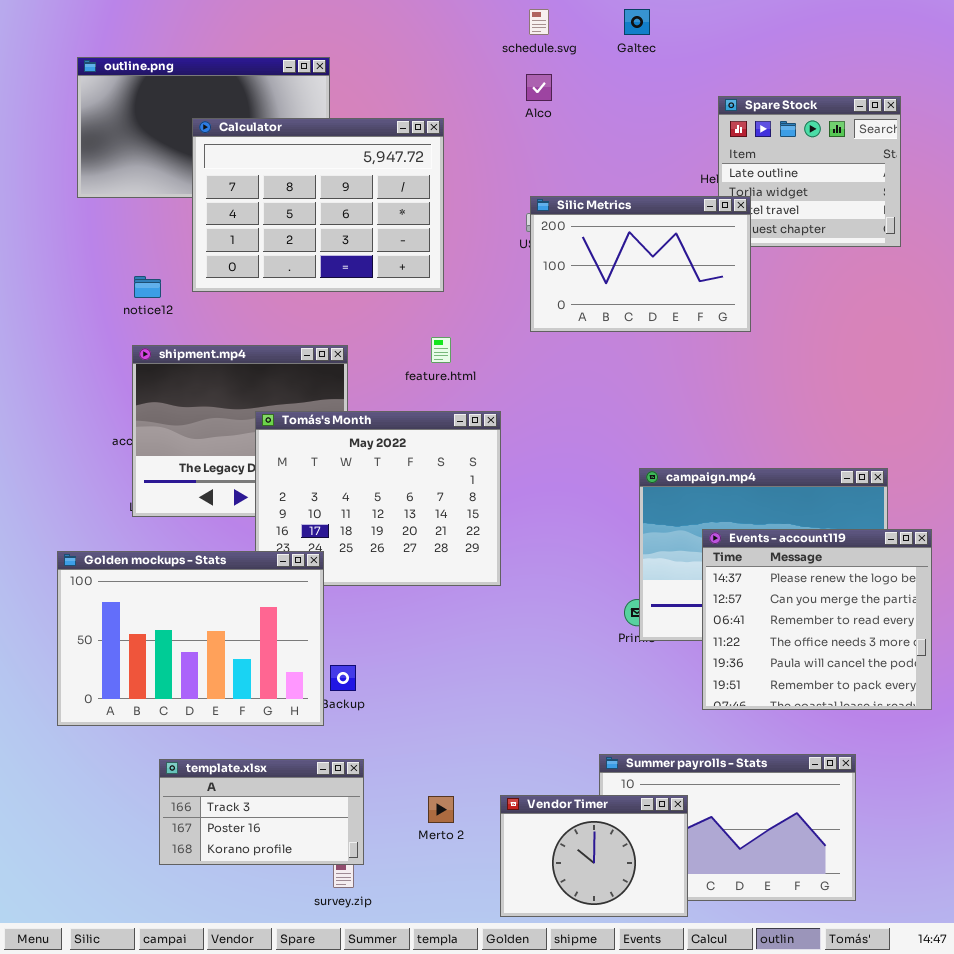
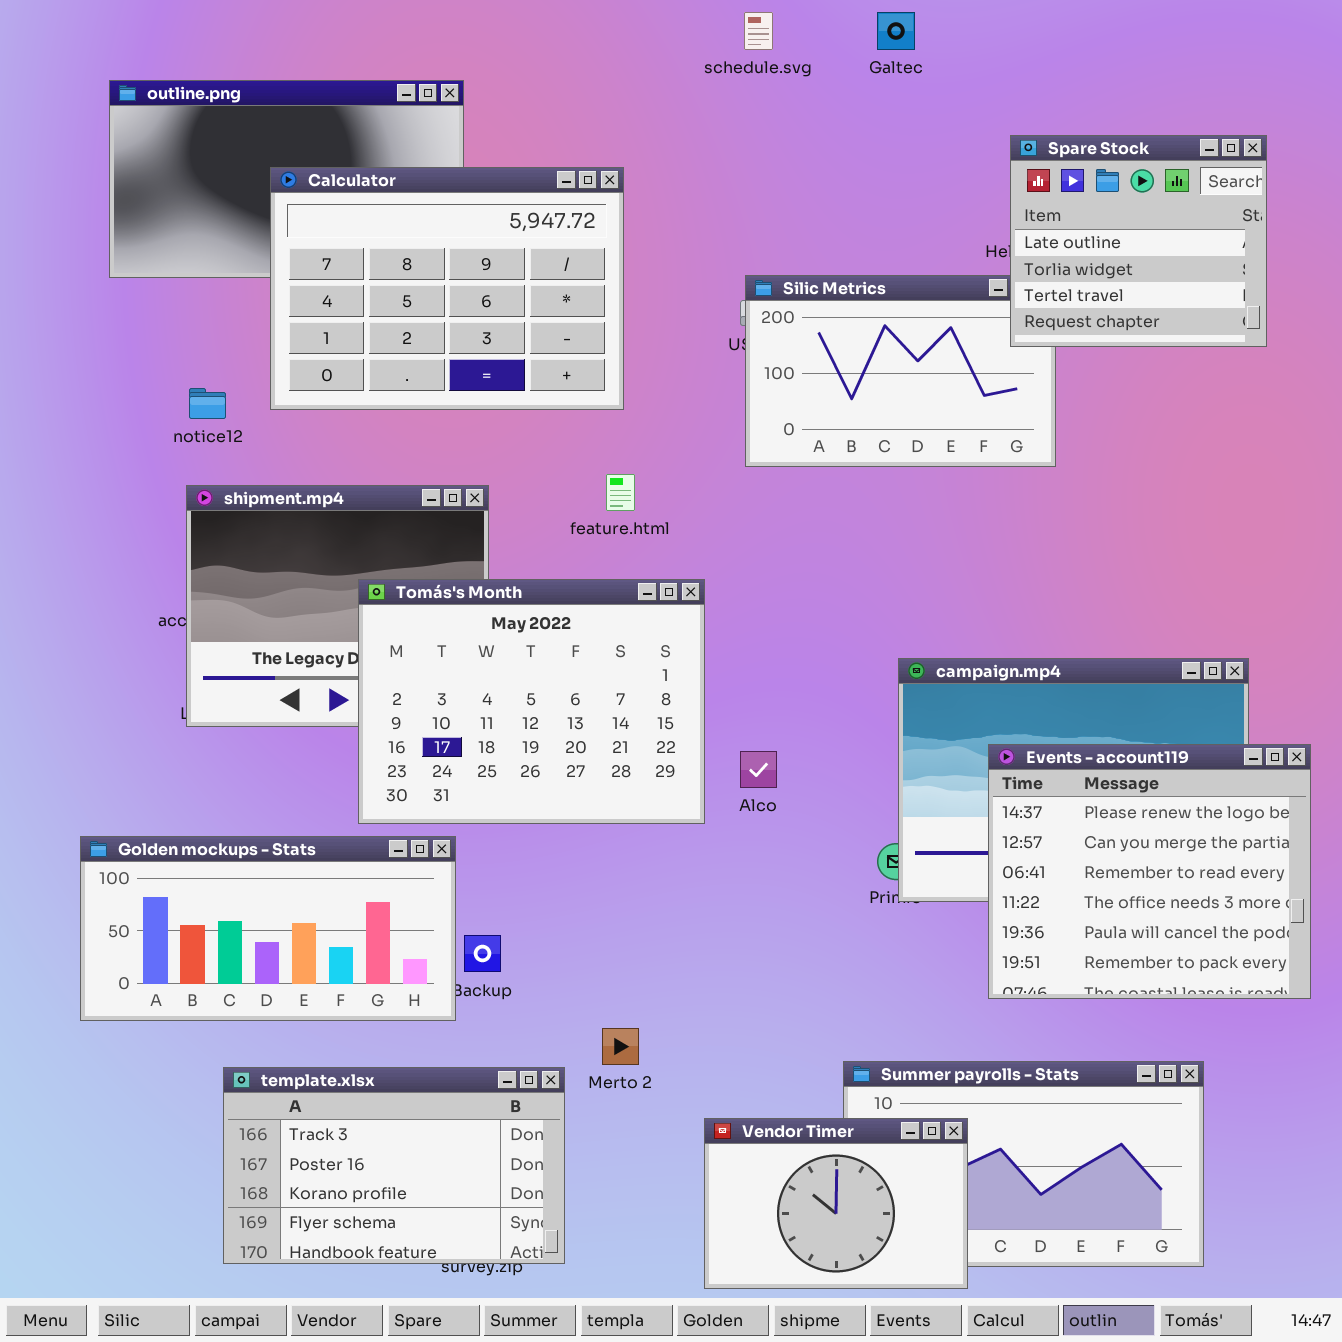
Alco: [526,74,552,101] -> [740,751,777,788], moved
Spare Stock: [718,96,901,247] -> [1010,135,1267,347], raised
Golden mockups - Stats: [57,551,324,726] -> [80,836,456,1021], resized
template.xlsx: [159,759,364,865] -> [223,1067,565,1264], resized
Merto 2: [428,796,454,823] -> [602,1028,639,1065], moved

